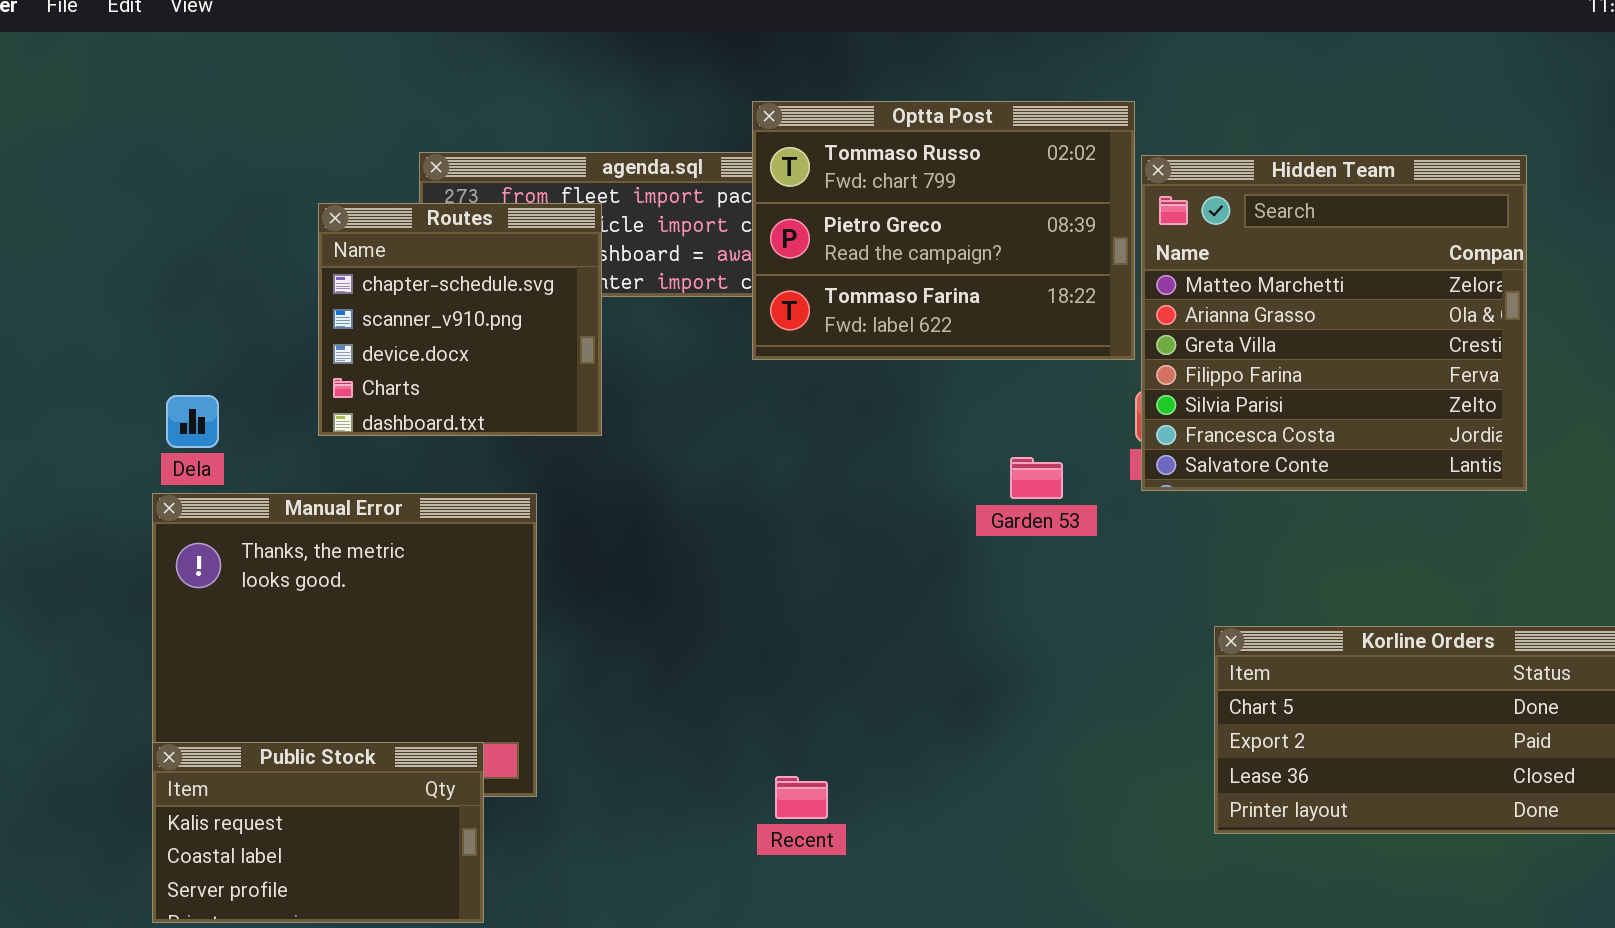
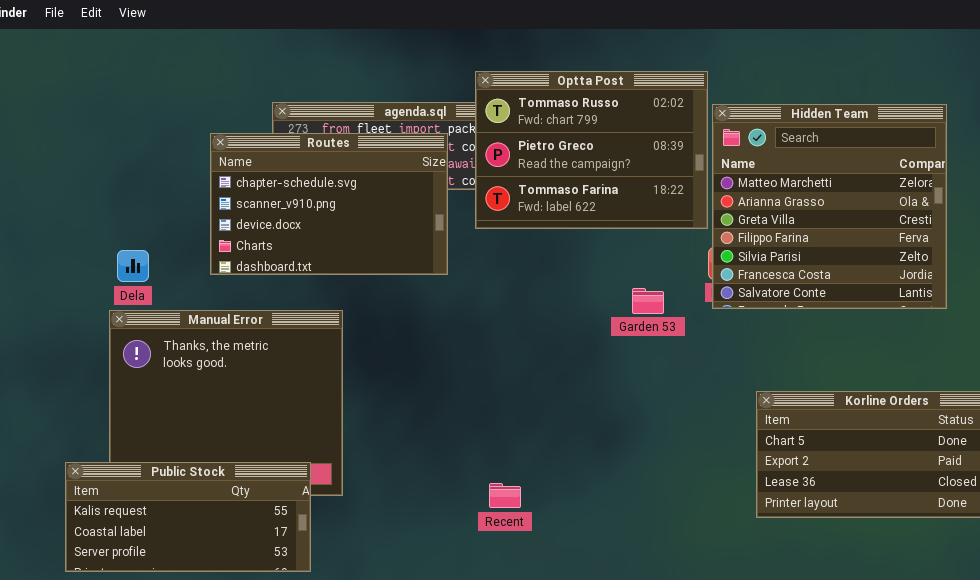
Routes: [318,203,602,436] -> [210,133,448,275], resized
Public Stock: [152,742,484,923] -> [65,462,311,572], resized

